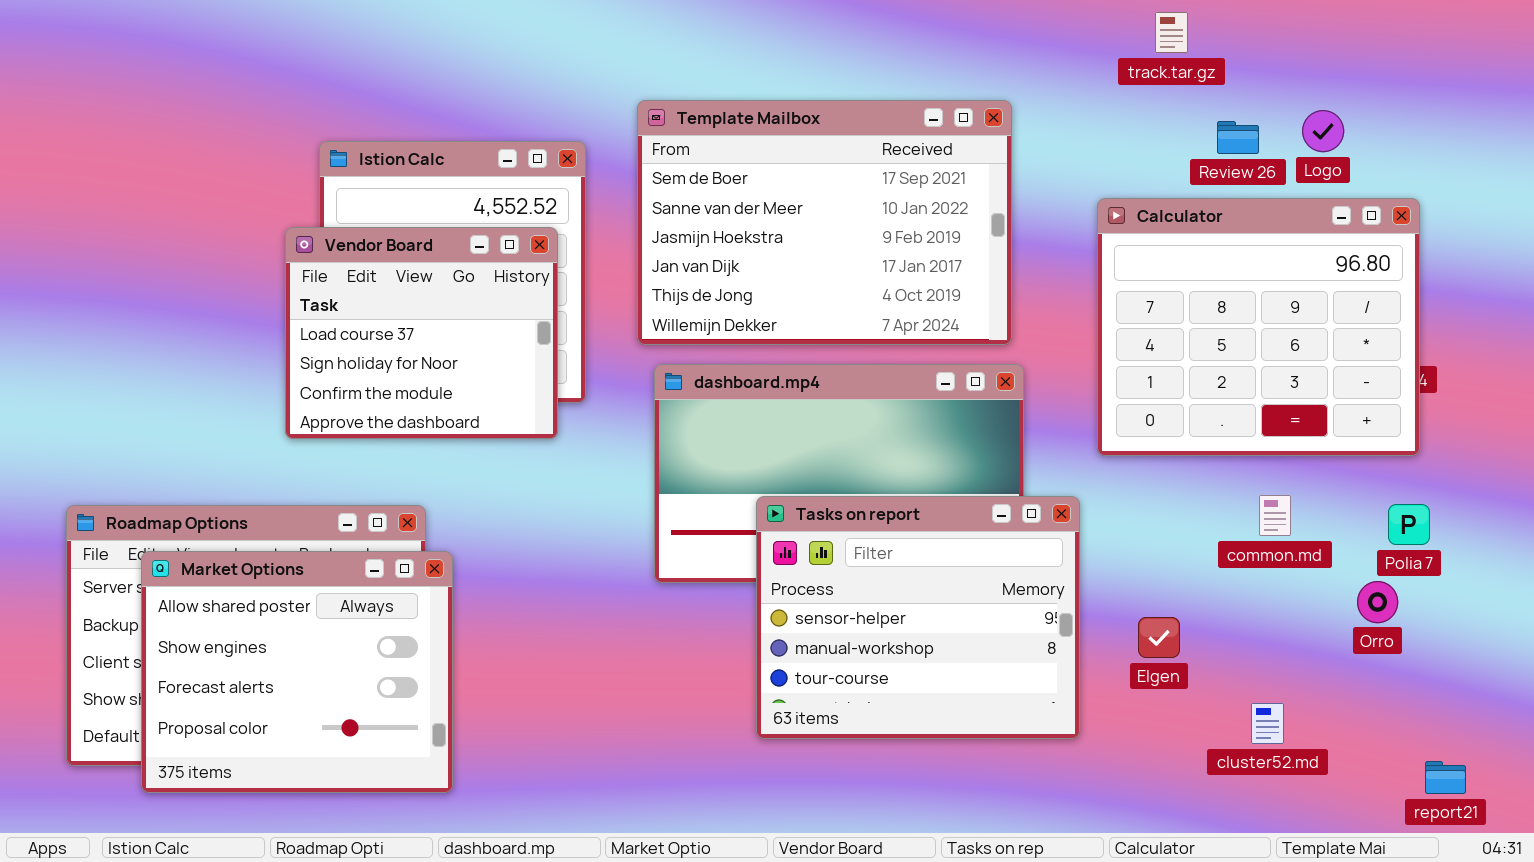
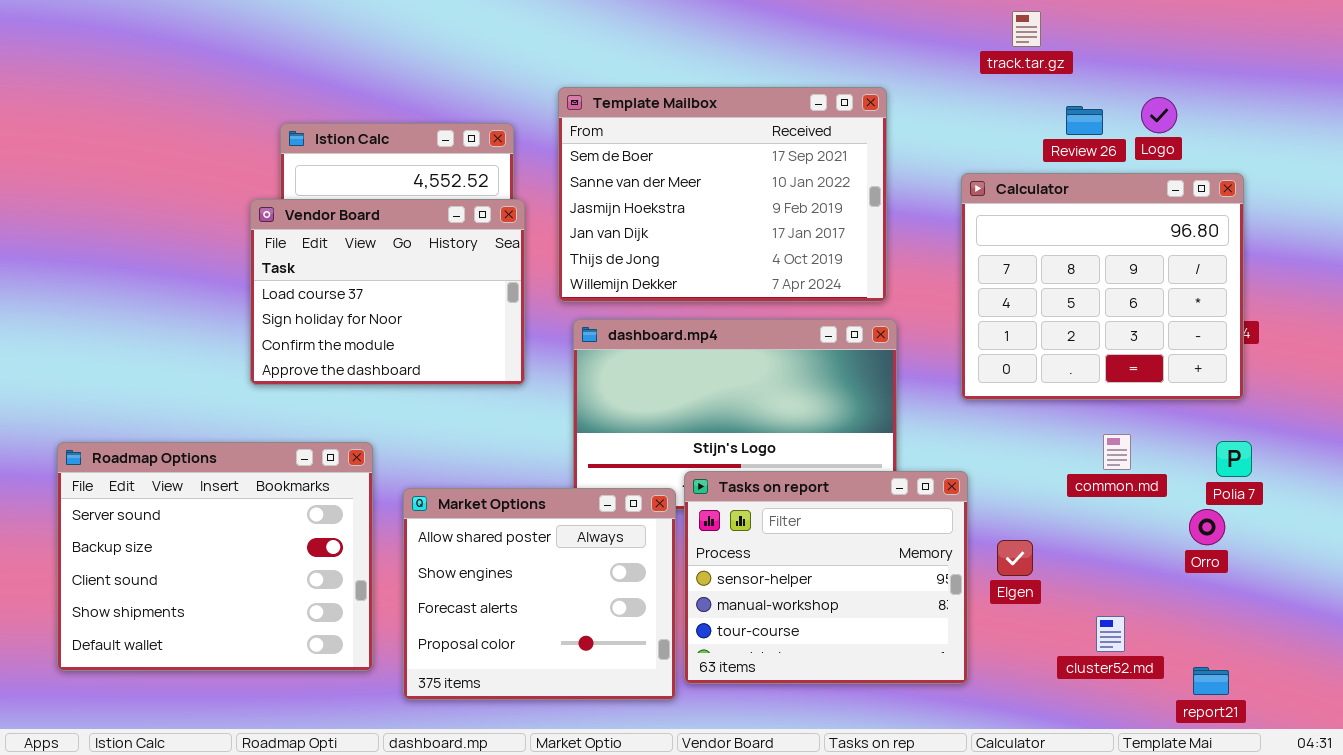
Vendor Board: [285,227,558,439] -> [250,199,525,385], resized
Tasks on report: [756,496,1080,739] -> [684,471,968,684], moved
Market Options: [141,551,453,793] -> [403,488,676,700], moved
report21: [1425,761,1466,794] -> [1193,667,1229,695], moved

